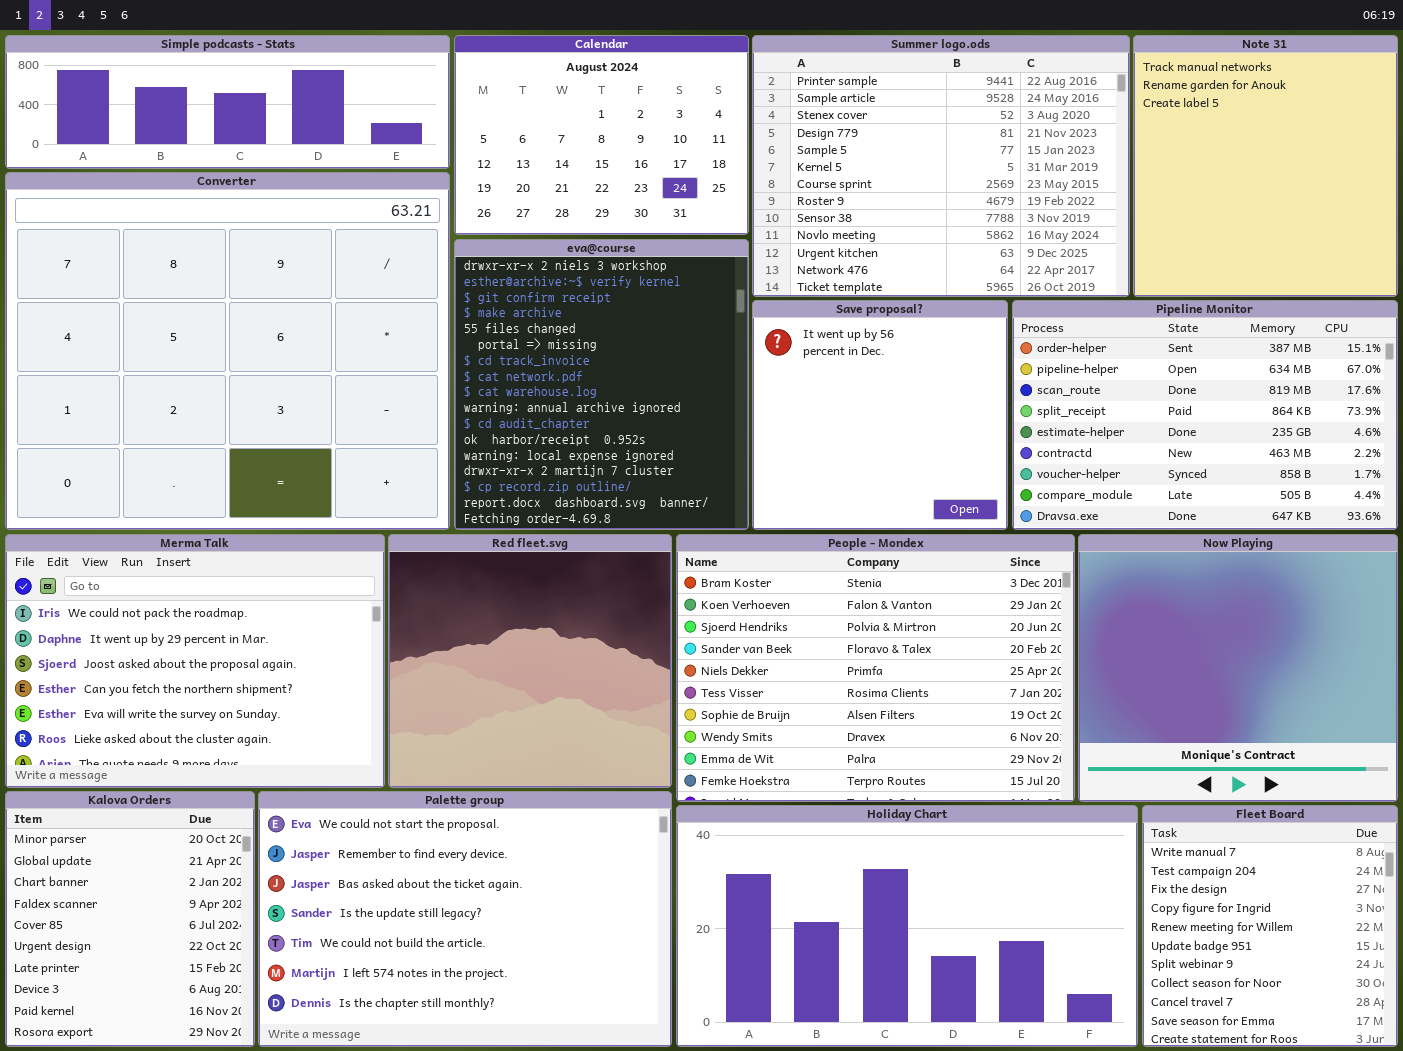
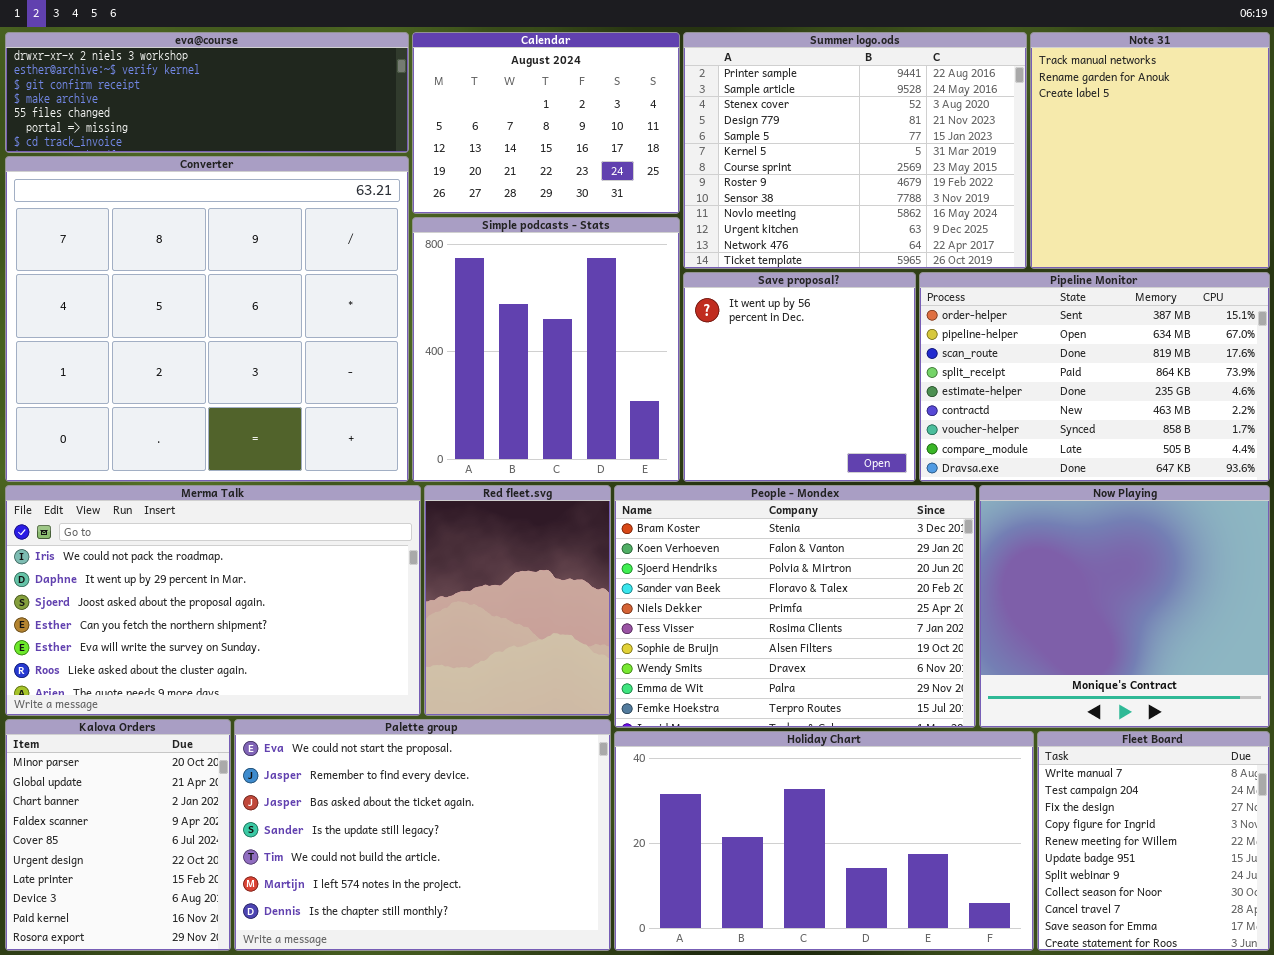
Simple podcasts - Stats: [5,35,450,169] -> [412,217,680,482], moved, resized
eva@course: [454,239,749,530] -> [5,32,409,153], moved, resized
Merma Talk: [5,534,385,788] -> [5,485,421,716], resized
Red fleet.svg: [388,534,672,788] -> [424,485,611,716], resized

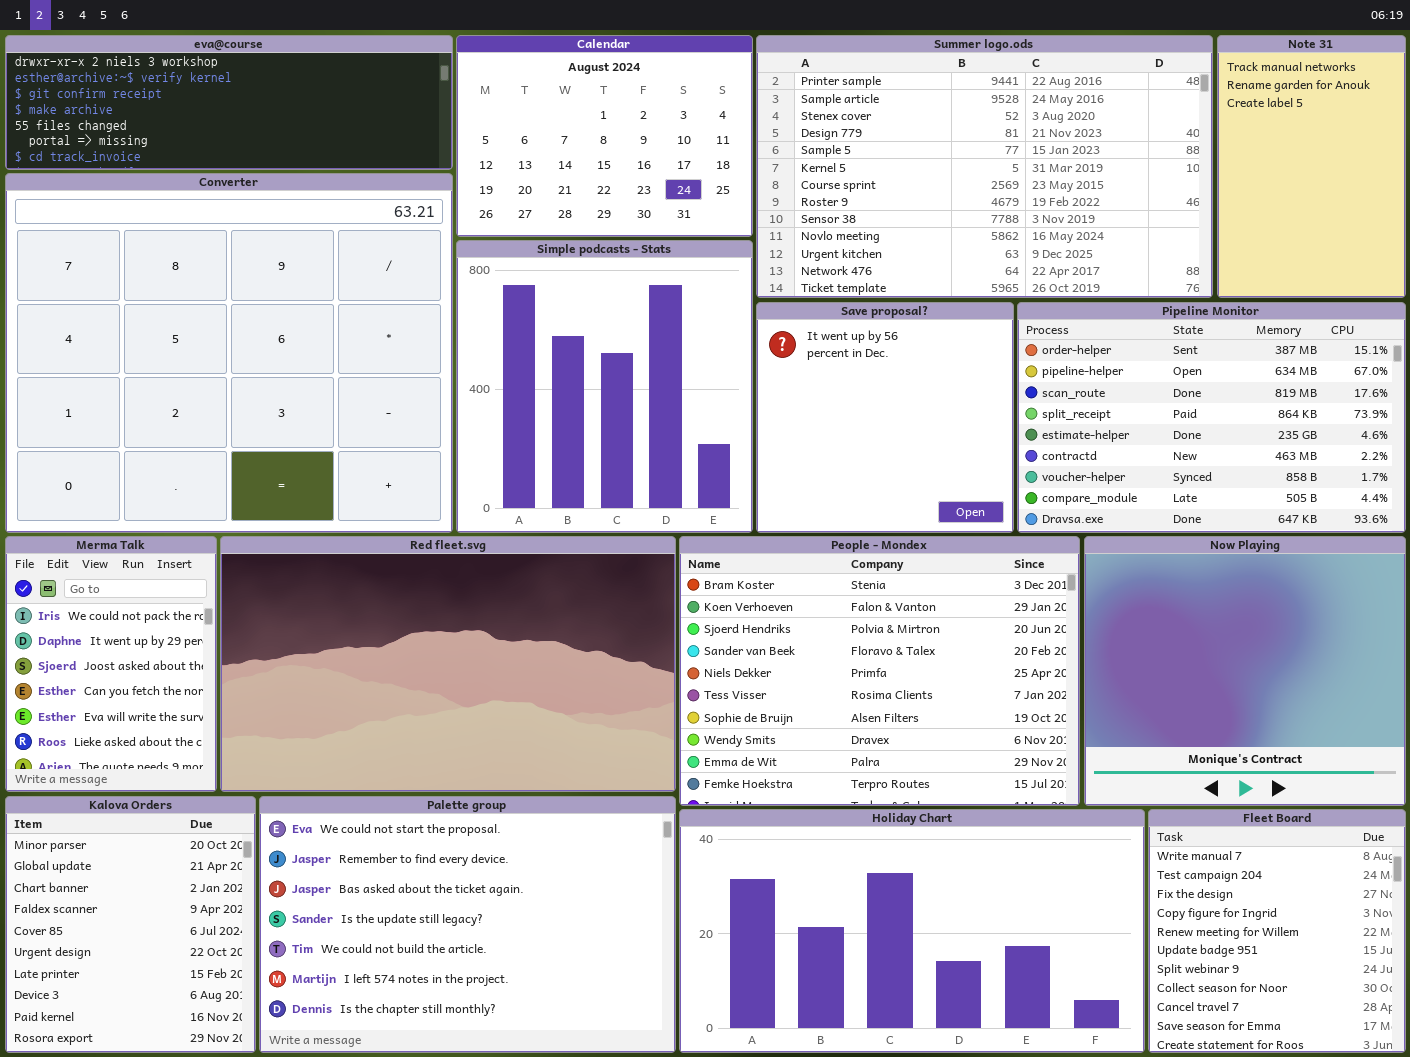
Summer logo.ods: [683,32,1027,269] -> [756,35,1213,298], resized
Note 31: [1030,32,1270,269] -> [1217,35,1406,298], resized
Merma Talk: [5,485,421,716] -> [5,536,217,792], resized
Red fleet.svg: [424,485,611,716] -> [220,536,676,792], resized

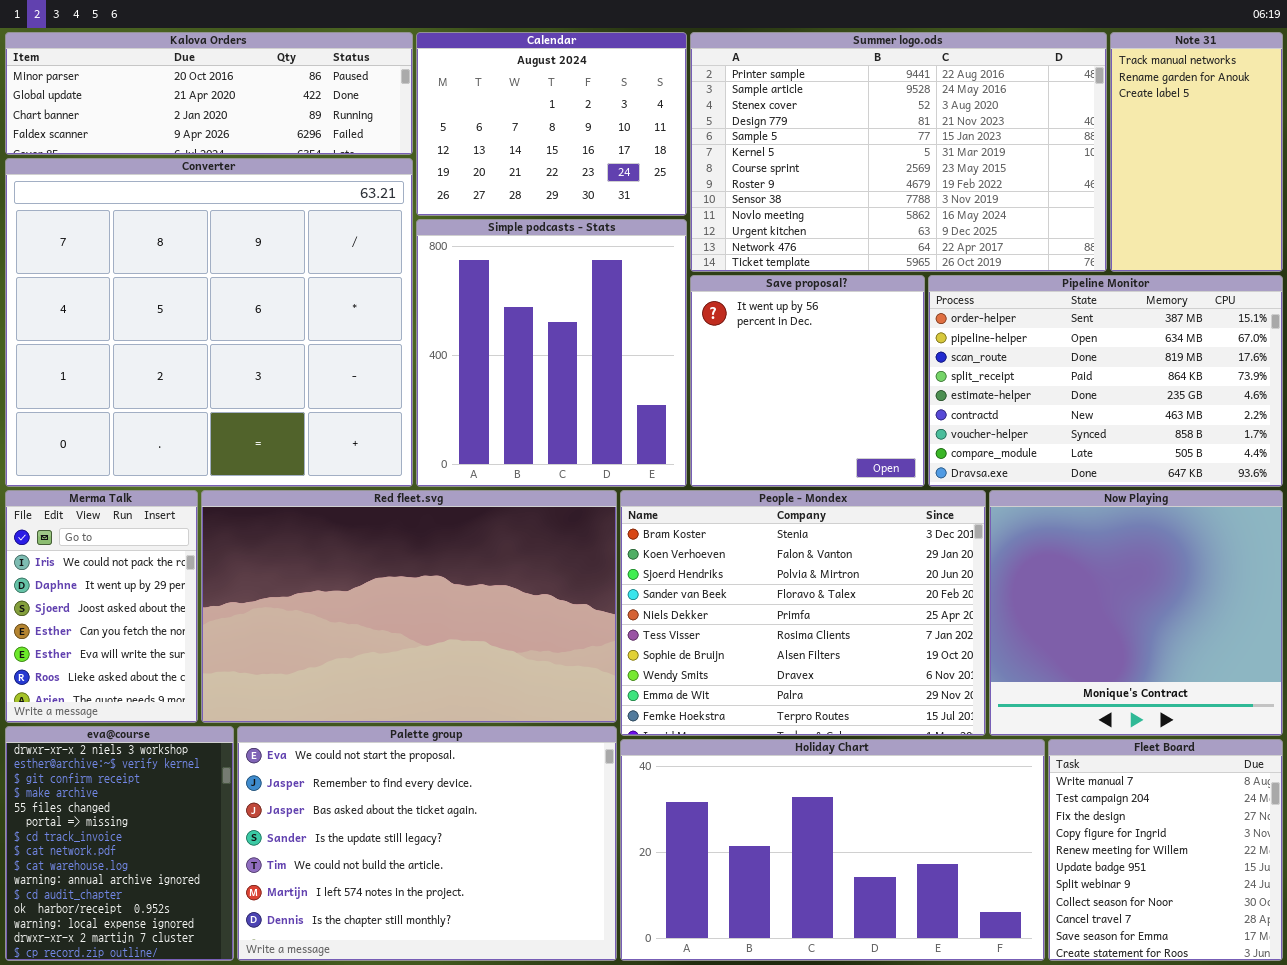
eva@course: [5,35,453,170] -> [5,726,234,961], moved, resized
Kalova Orders: [5,796,256,1053] -> [5,32,413,155], moved, resized

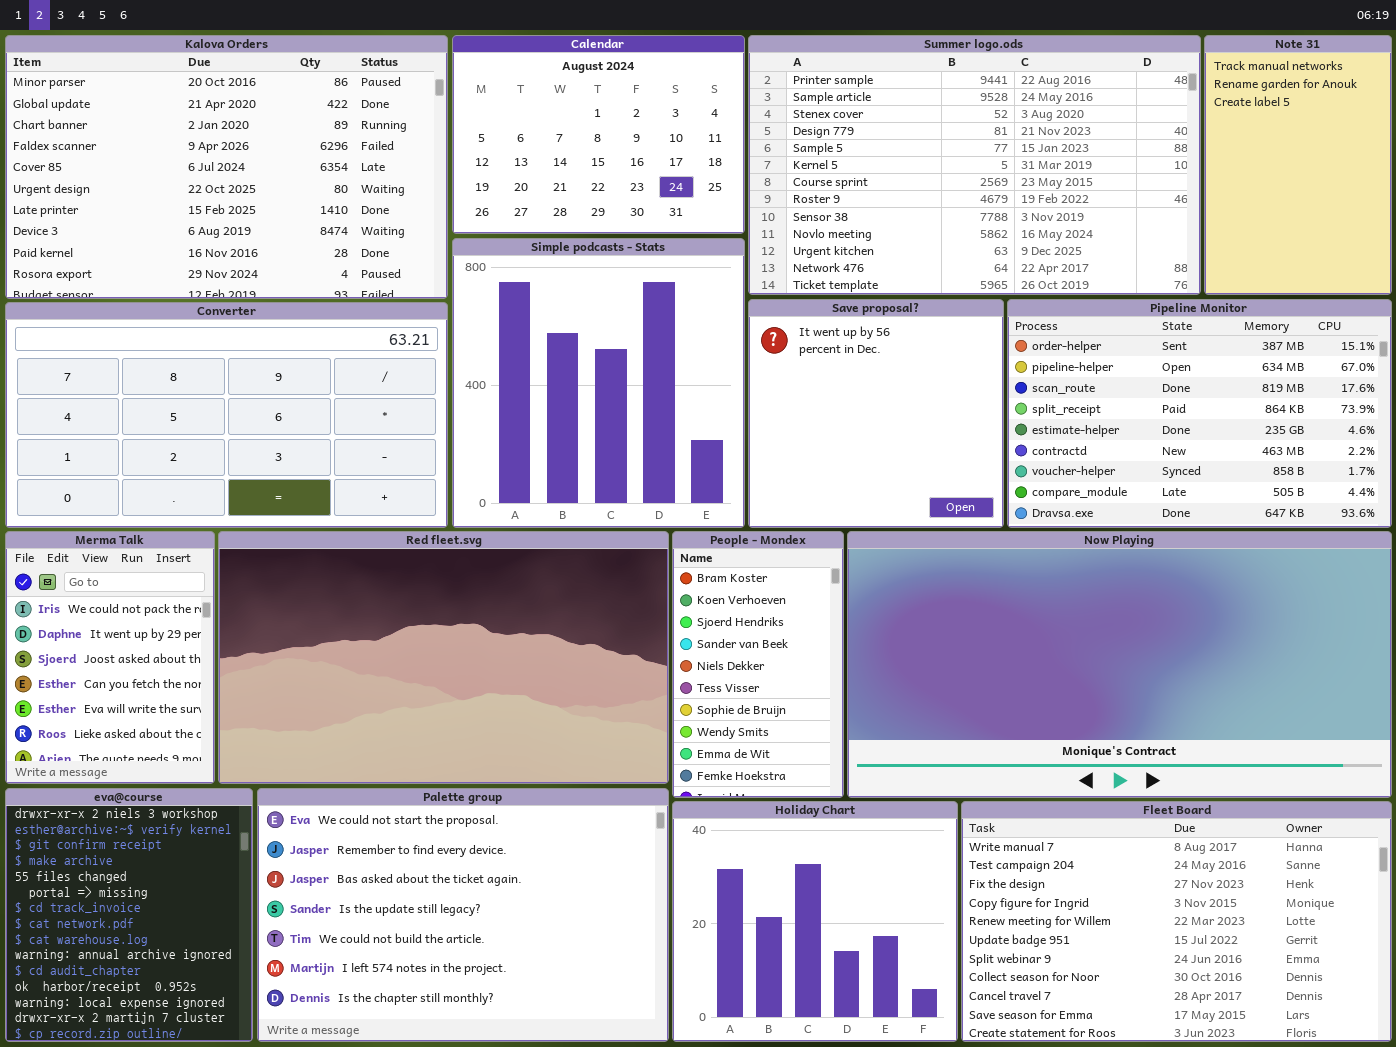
Kalova Orders: [5,32,413,155] -> [5,35,448,299], resized
Converter: [5,158,413,487] -> [5,302,448,528], resized
People - Mondex: [620,490,986,736] -> [672,531,844,798], resized
Now Playing: [989,490,1283,736] -> [847,531,1392,798], resized
Holiday Chart: [620,739,1045,961] -> [672,801,958,1042], resized
Fleet Board: [1048,739,1283,961] -> [961,801,1392,1042], resized

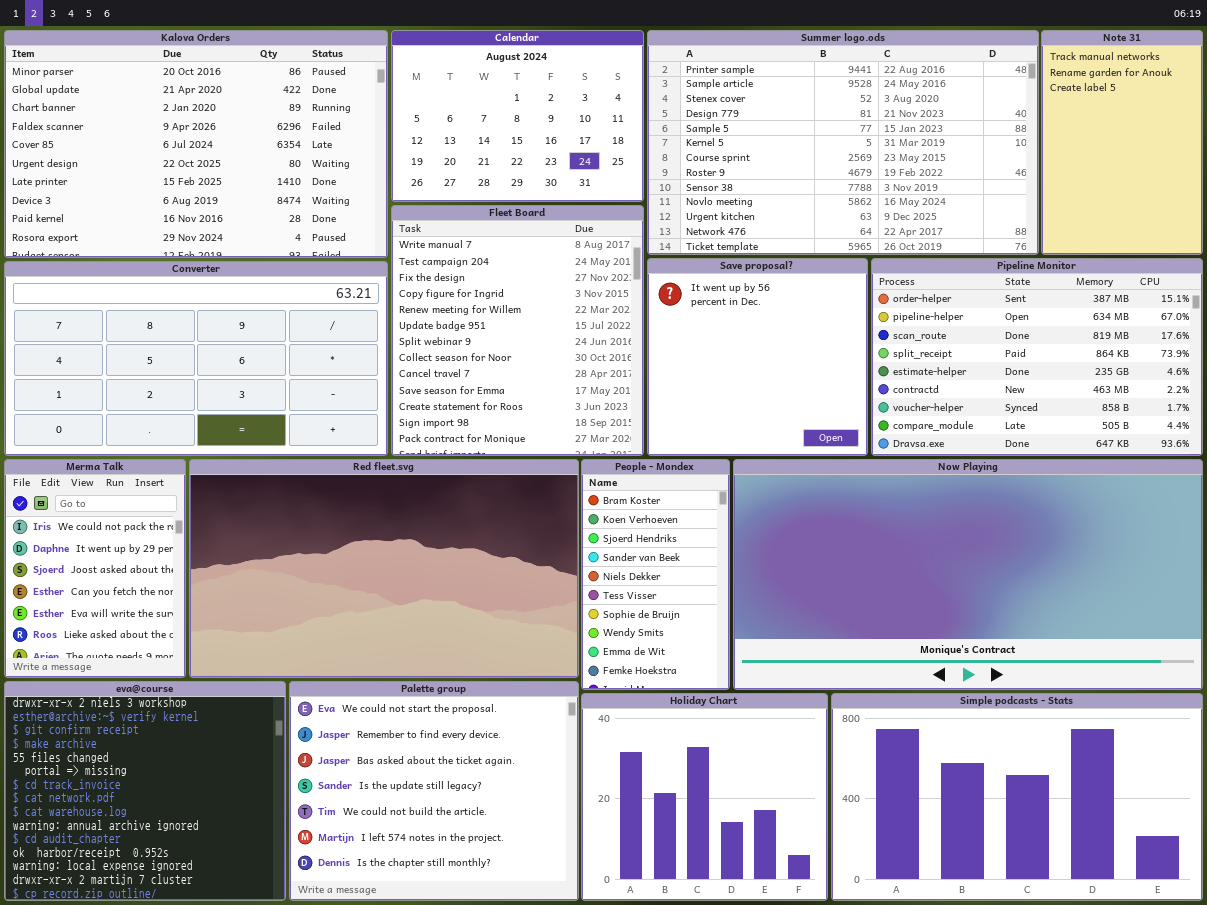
Simple podcasts - Stats: [452,238,745,528] -> [831,693,1203,901], moved, resized
eva@course: [5,788,253,1042] -> [4,681,286,901], resized
Palette group: [257,788,669,1042] -> [289,681,579,901], resized
Fleet Board: [961,801,1392,1042] -> [391,205,644,456], moved, resized

